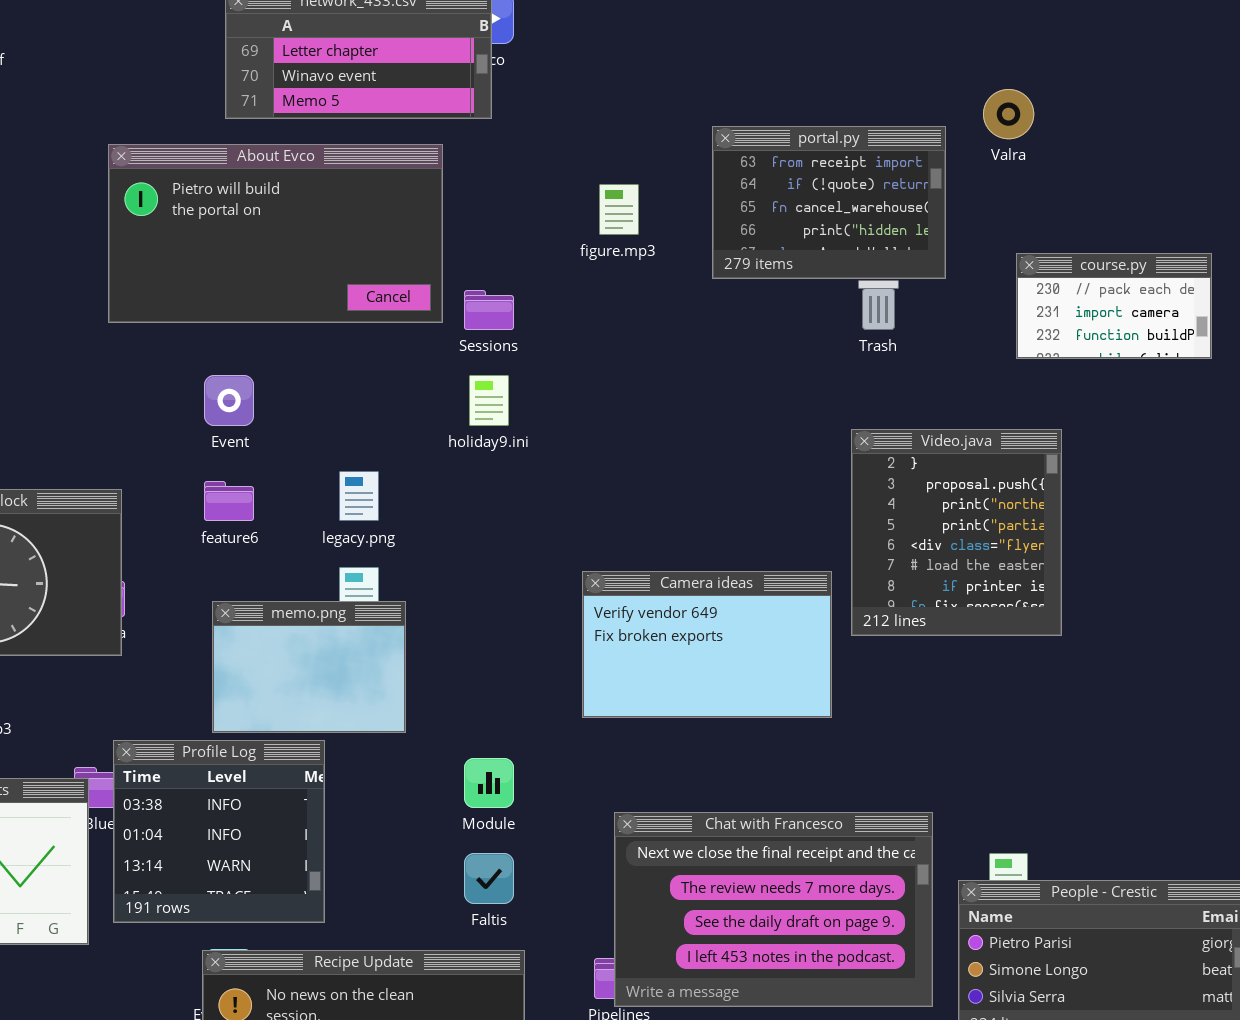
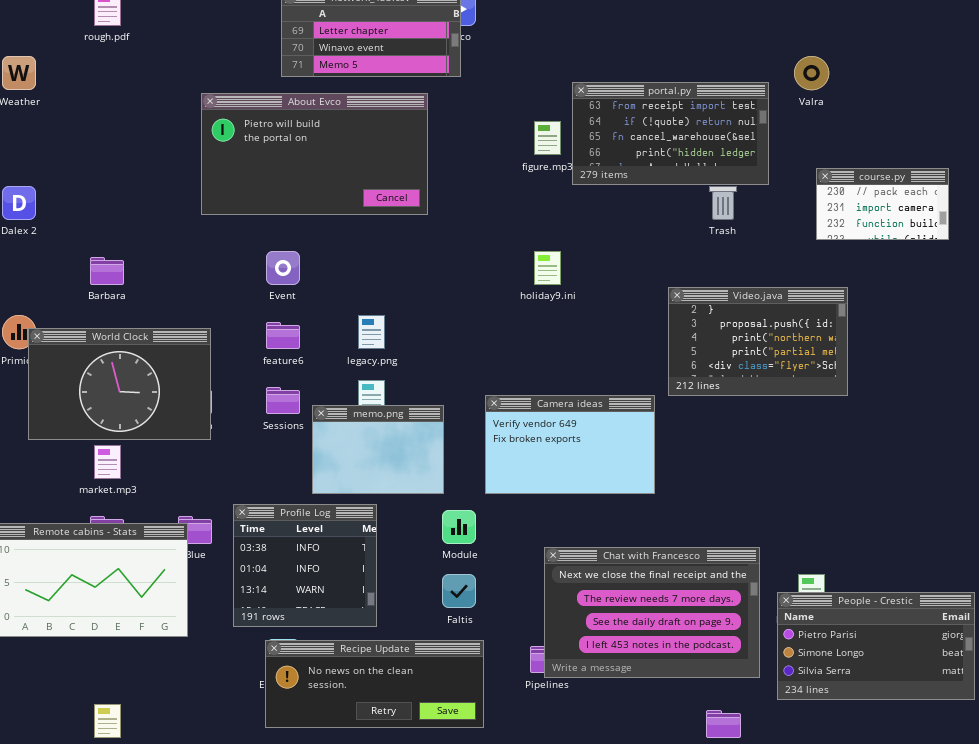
portal.py: [712,126,946,279] -> [572,82,769,185], resized
Sessions: [464,290,514,330] -> [266,387,300,414], moved
holiday9.ini: [469,375,509,426] -> [534,251,561,285], moved
Video.java: [851,429,1062,636] -> [668,287,848,396], resized
Camera ideas: [582,571,832,718] -> [485,395,655,494], moved
memo.png: [212,601,406,733] -> [312,405,444,494], moved
Profile Log: [113,740,325,923] -> [233,504,377,627], moved

